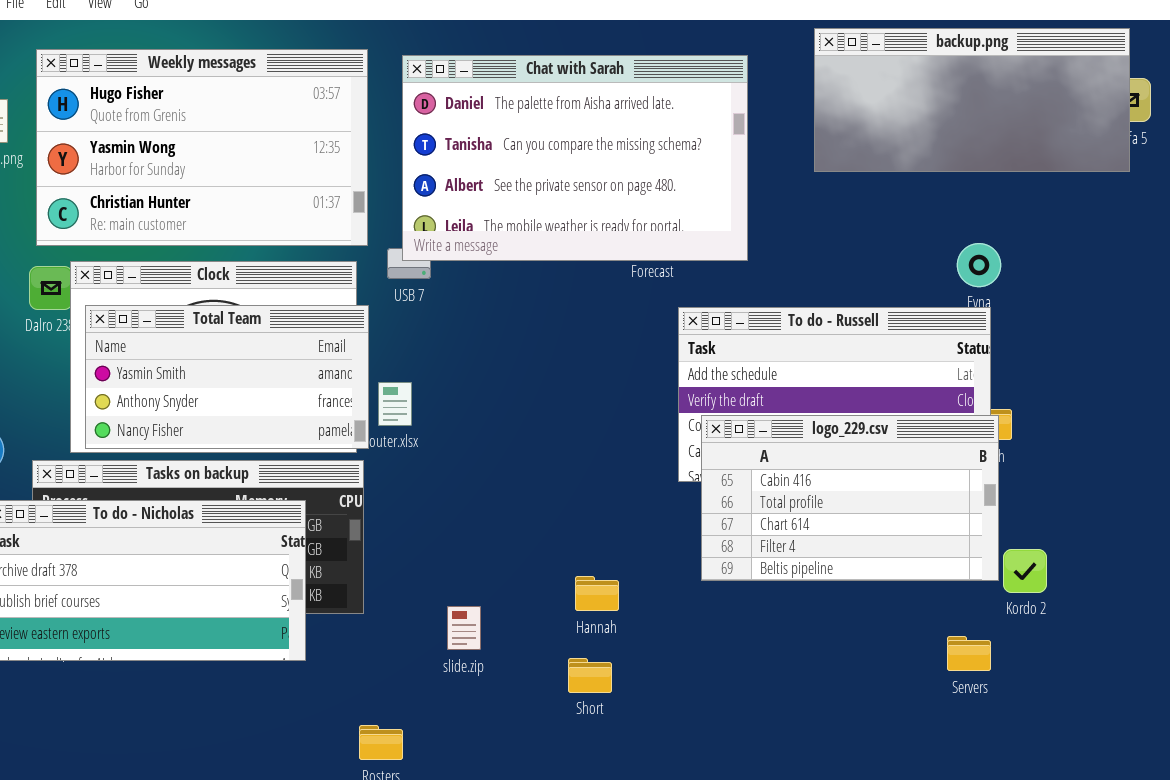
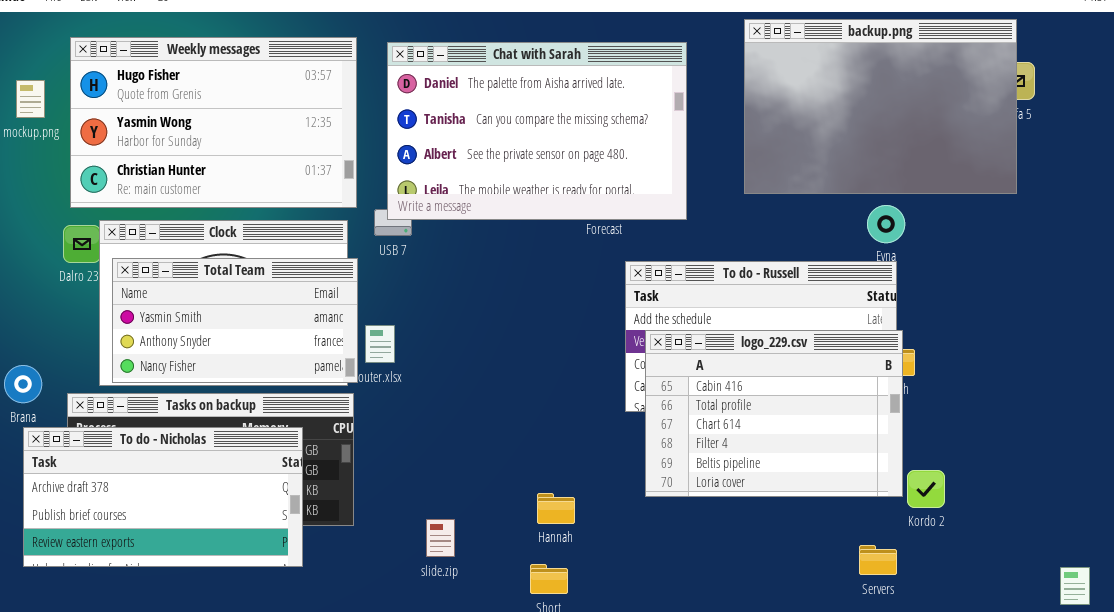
backup.png: [814,28,1130,172] -> [744,19,1017,194], resized
logo_229.csv: [701,415,999,581] -> [645,330,903,497], resized

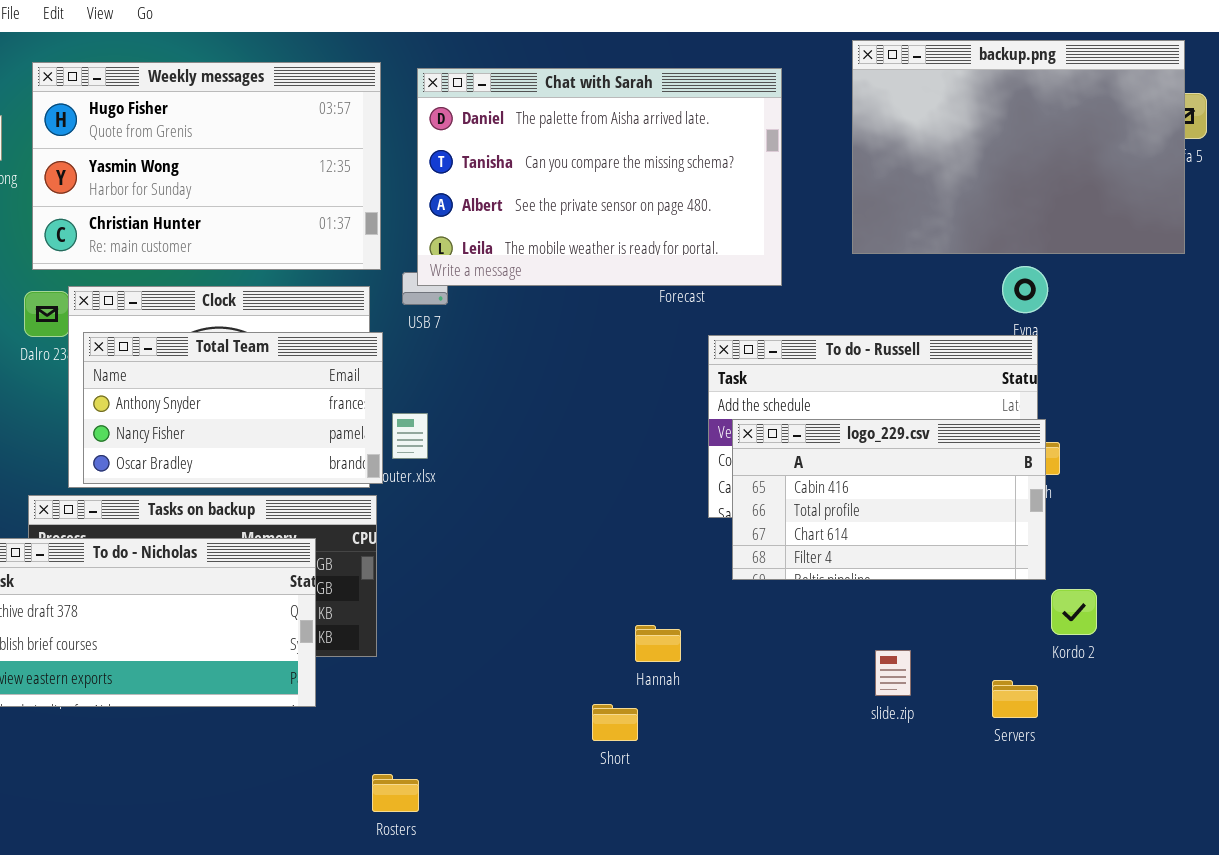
Total Team: [112,258,358,383] -> [83,332,383,484], scrolled down 1 row
logo_229.csv: [645,330,903,497] -> [732,419,1046,580], resized
Hannah: [537,493,575,524] -> [635,625,681,662], moved
slide.zip: [426,519,455,557] -> [875,650,911,696], moved

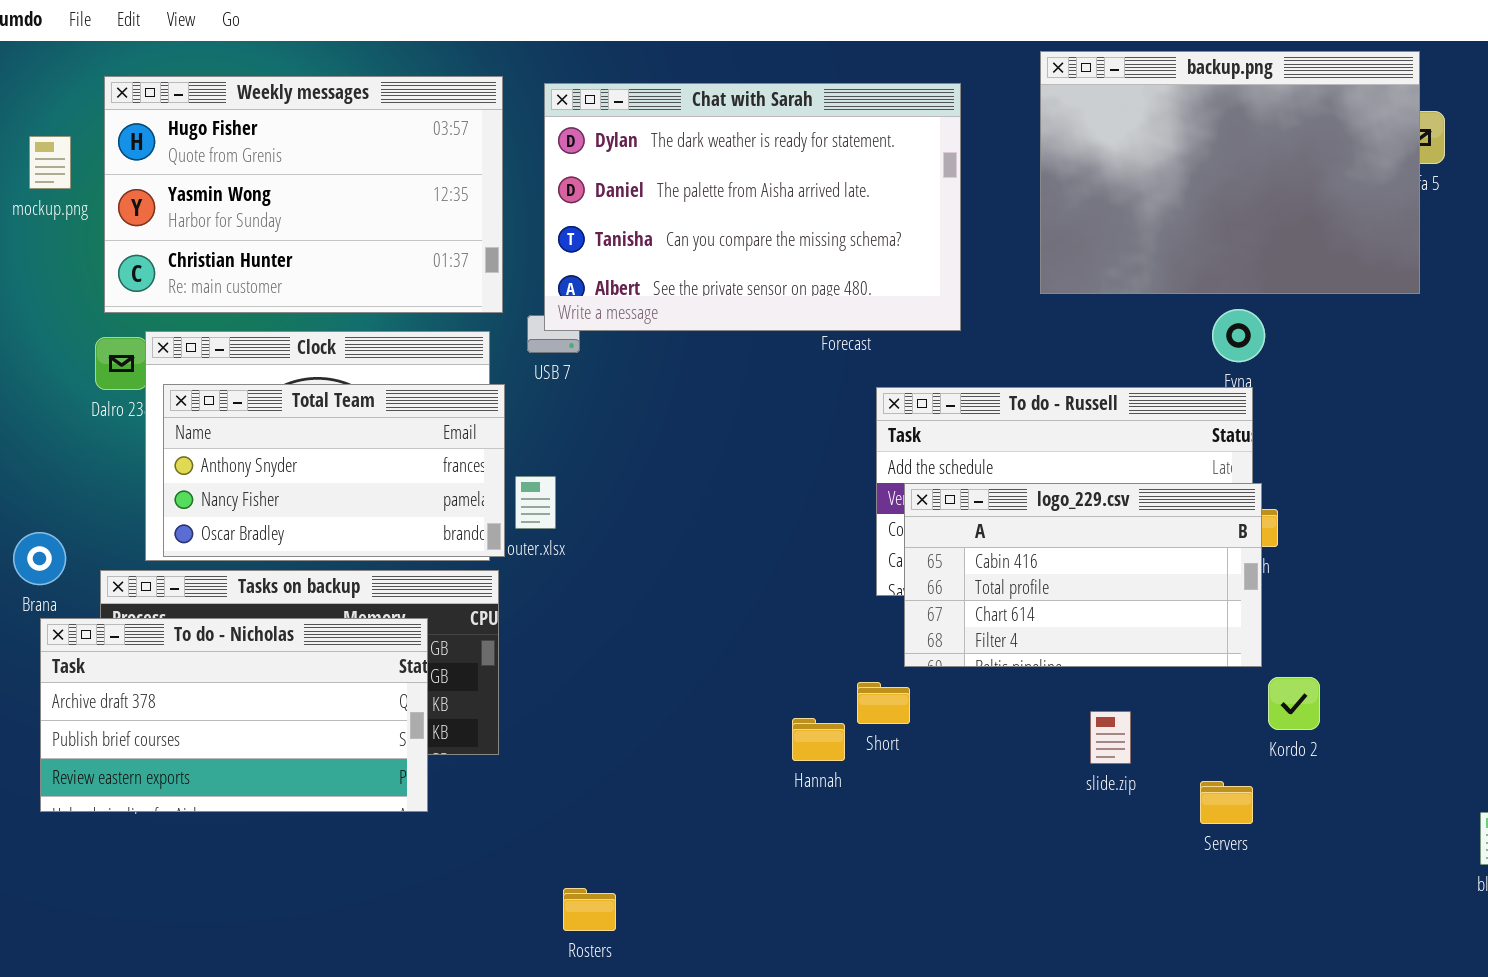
Chat with Sarah: [417,68,782,286] -> [544,83,961,331], scrolled up 1 row
slide.zip: [875,650,911,696] -> [1090,711,1131,764], moved
Short: [592,704,638,741] -> [857,682,910,724], moved
Rosters: [372,774,419,812] -> [563,888,616,931], moved

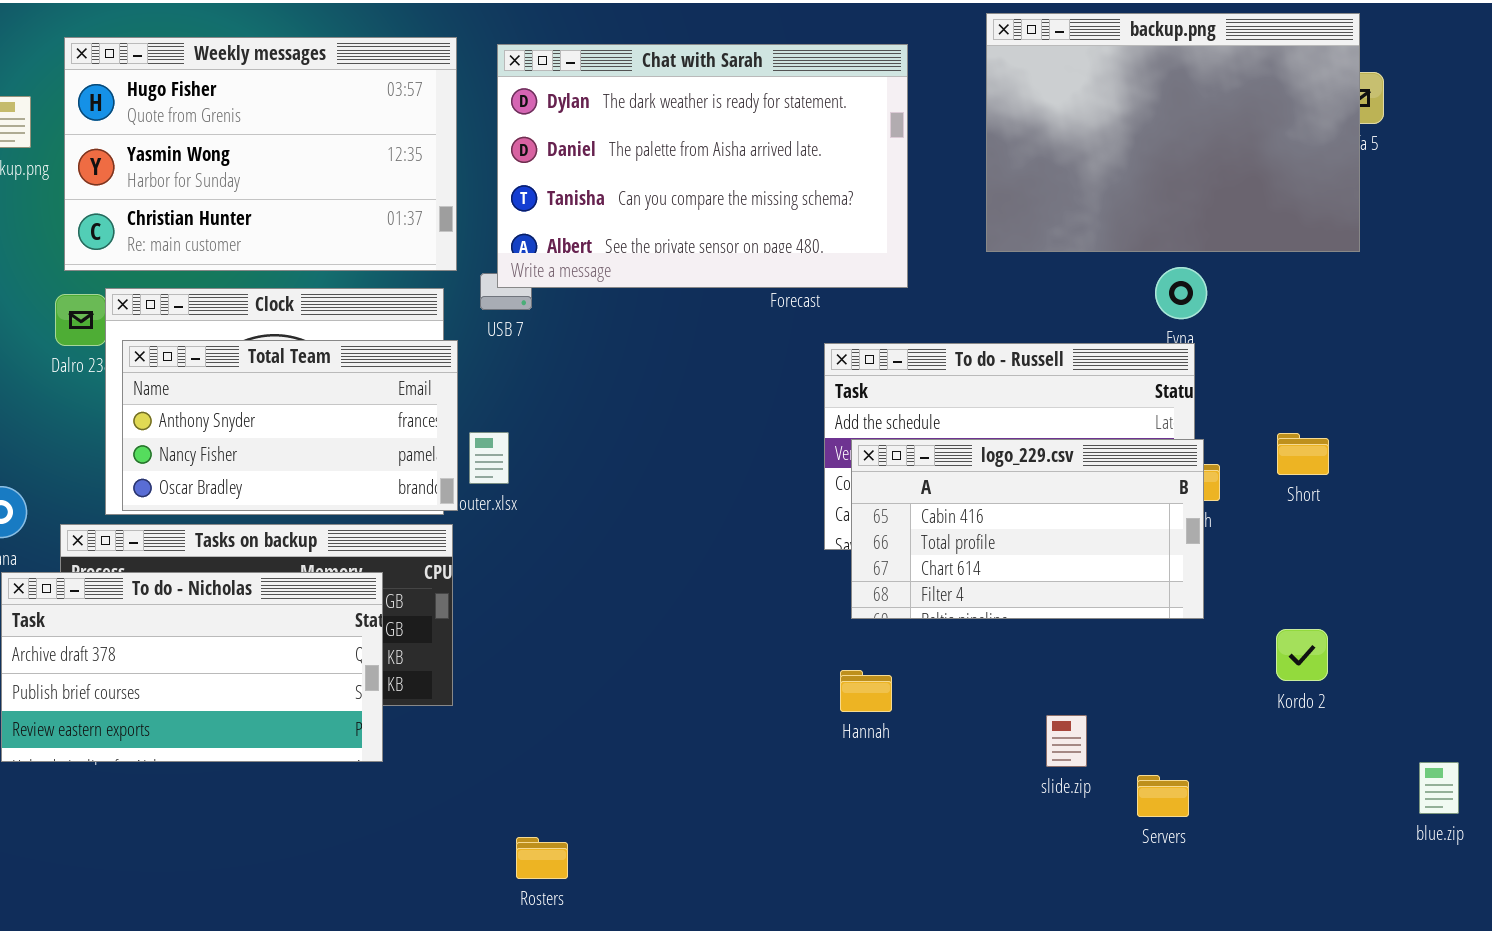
Kordo 2: [1268,677,1320,730] -> [1276,629,1328,681], moved
Short: [857,682,910,724] -> [1277,433,1329,475], moved
slide.zip: [1090,711,1131,764] -> [1046,715,1087,767], moved
Hannah: [792,718,845,761] -> [840,670,892,712], moved
Servers: [1200,781,1253,824] -> [1137,775,1189,817], moved

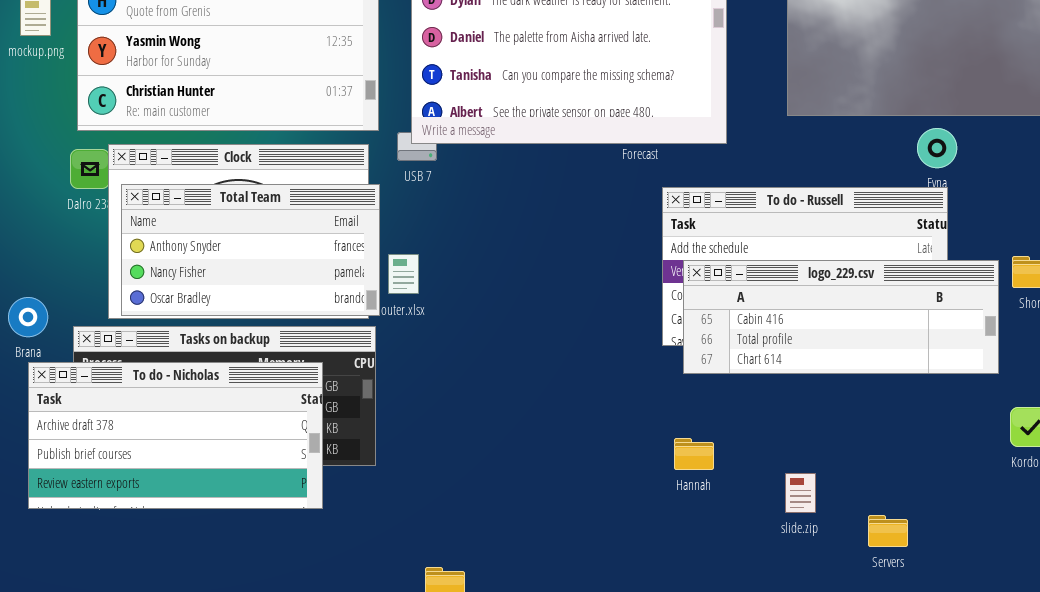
logo_229.csv: [851,439,1204,619] -> [683,260,999,374], resized
slide.zip: [1046,715,1087,767] -> [785,473,816,513], moved
Servers: [1137,775,1189,817] -> [868,515,908,547], moved

